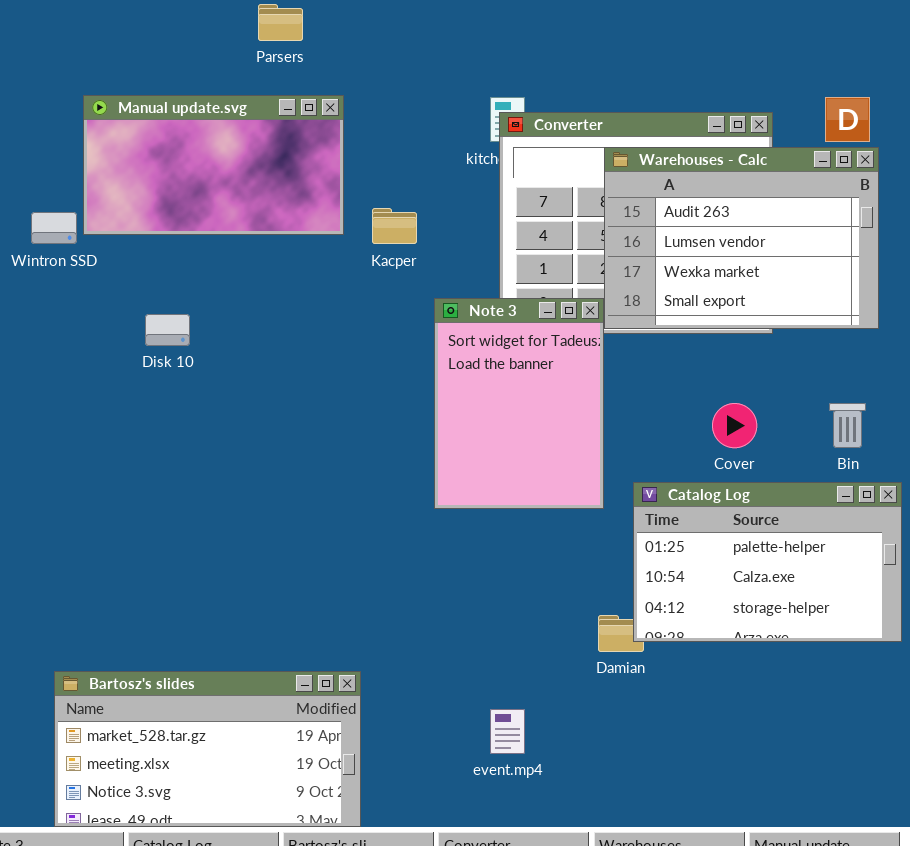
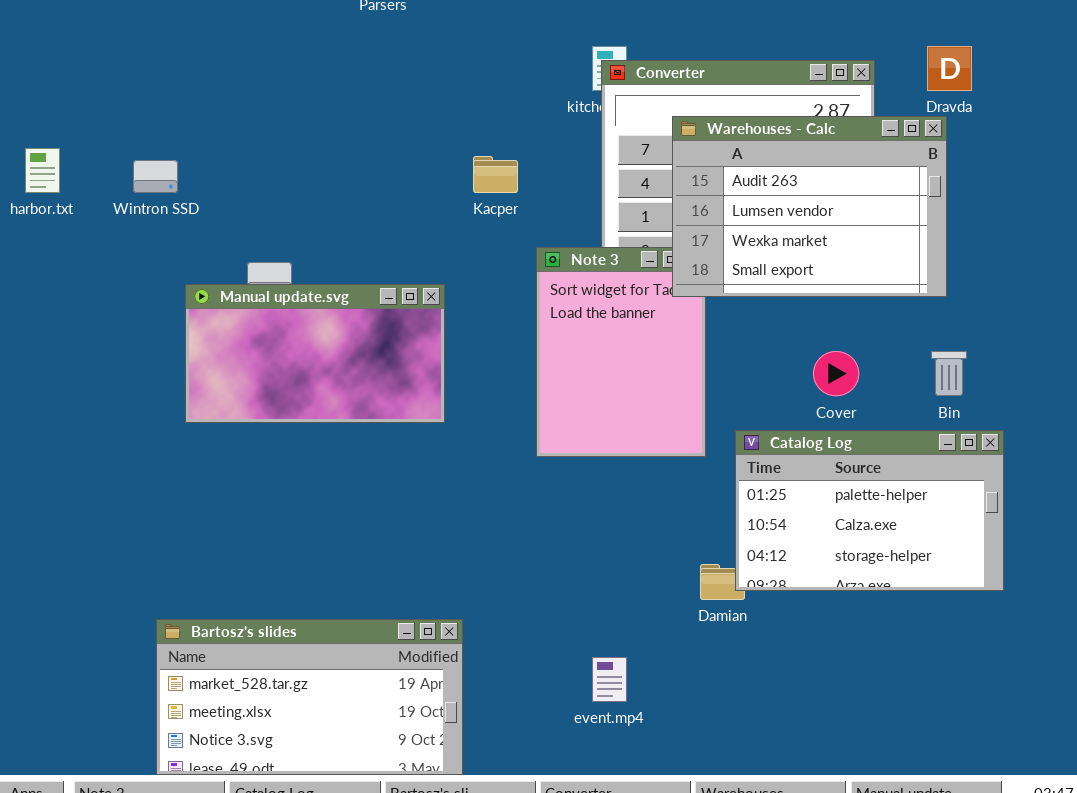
Manual update.svg: [83,95,344,235] -> [185,284,445,423], moved
Warehouses - Calc: [604,147,879,329] -> [672,116,947,297], moved

